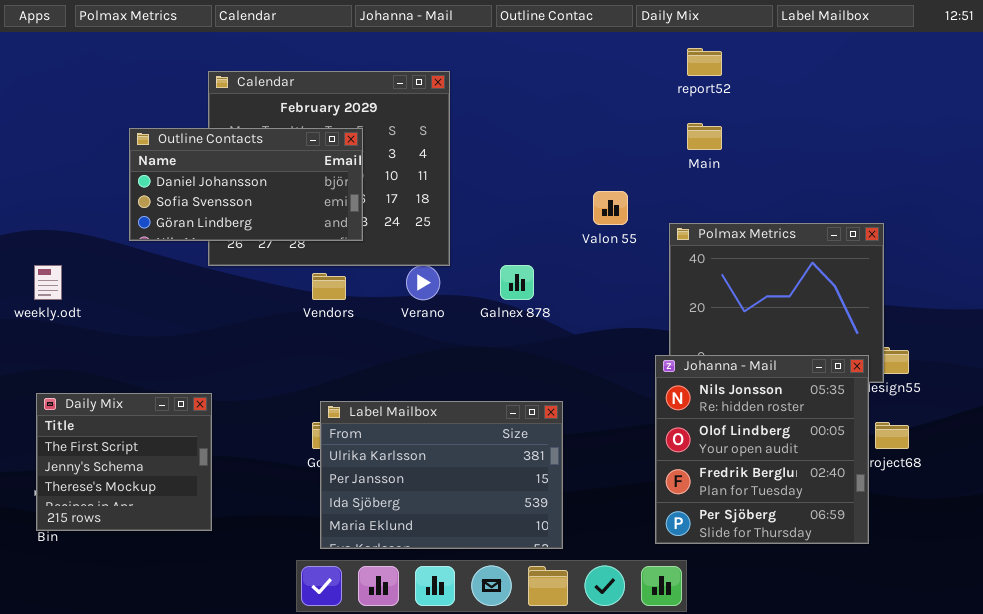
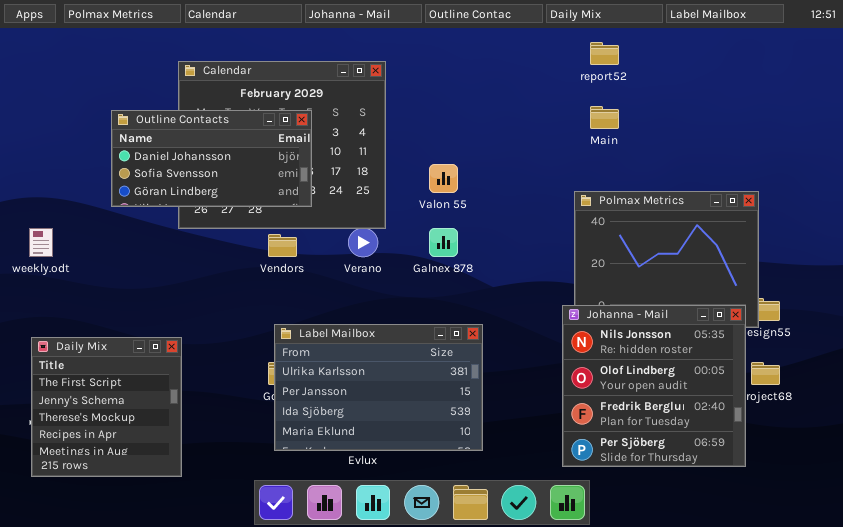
Valon 55: [593,191,628,225] -> [429,164,458,193], moved
Daily Mix: [36,393,212,531] -> [31,337,182,477], resized
Label Mailbox: [320,401,563,549] -> [274,324,483,451], moved

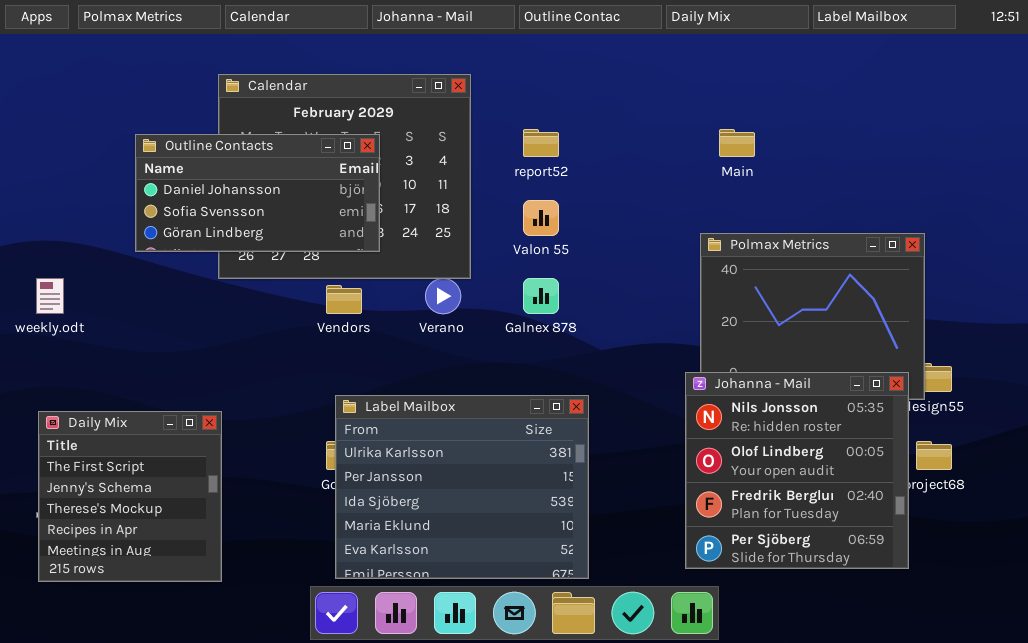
report52: [590,42,619,65] -> [523,129,559,157], moved
Label Mailbox: [274,324,483,451] -> [335,395,589,579], resized

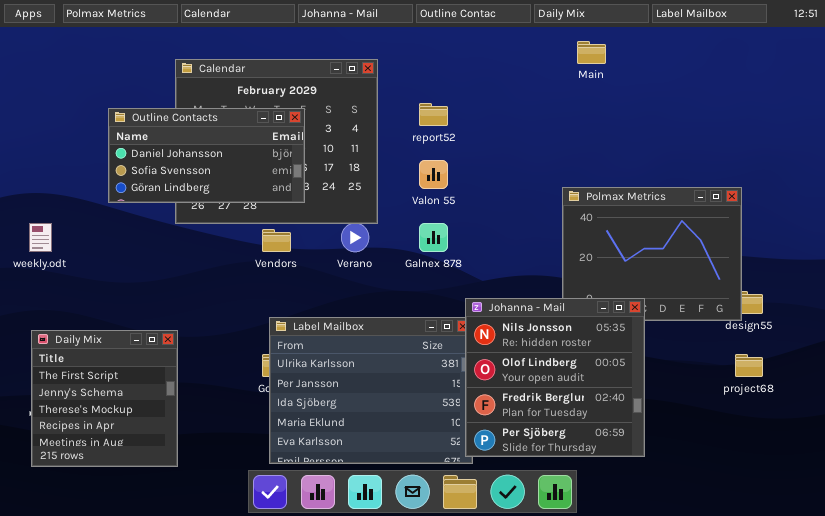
Main: [719,129,755,157] -> [577,41,606,64], moved
Johanna - Mail: [685,372,909,569] -> [465,298,645,457], moved

